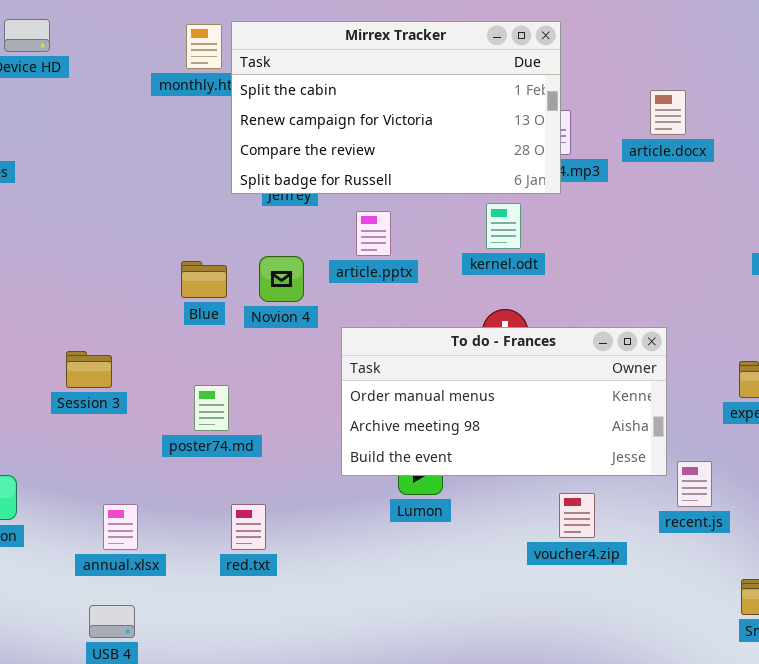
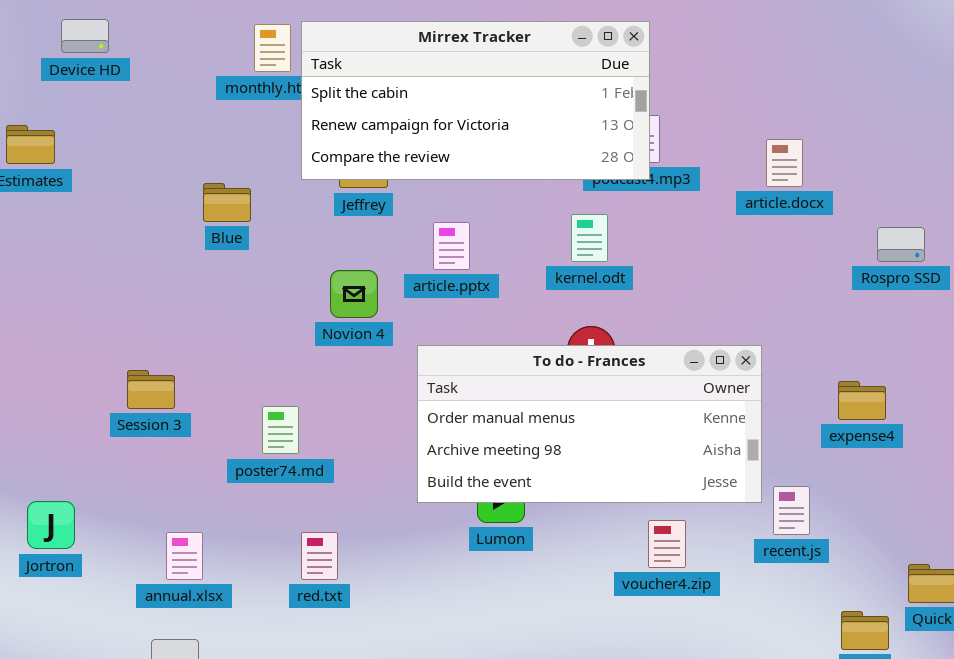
Mirrex Tracker: [231,21,561,194] -> [301,21,650,180], resized
article.docx: [650,90,686,135] -> [766,139,803,187], moved
Blue: [181,261,227,298] -> [203,183,251,222], moved

